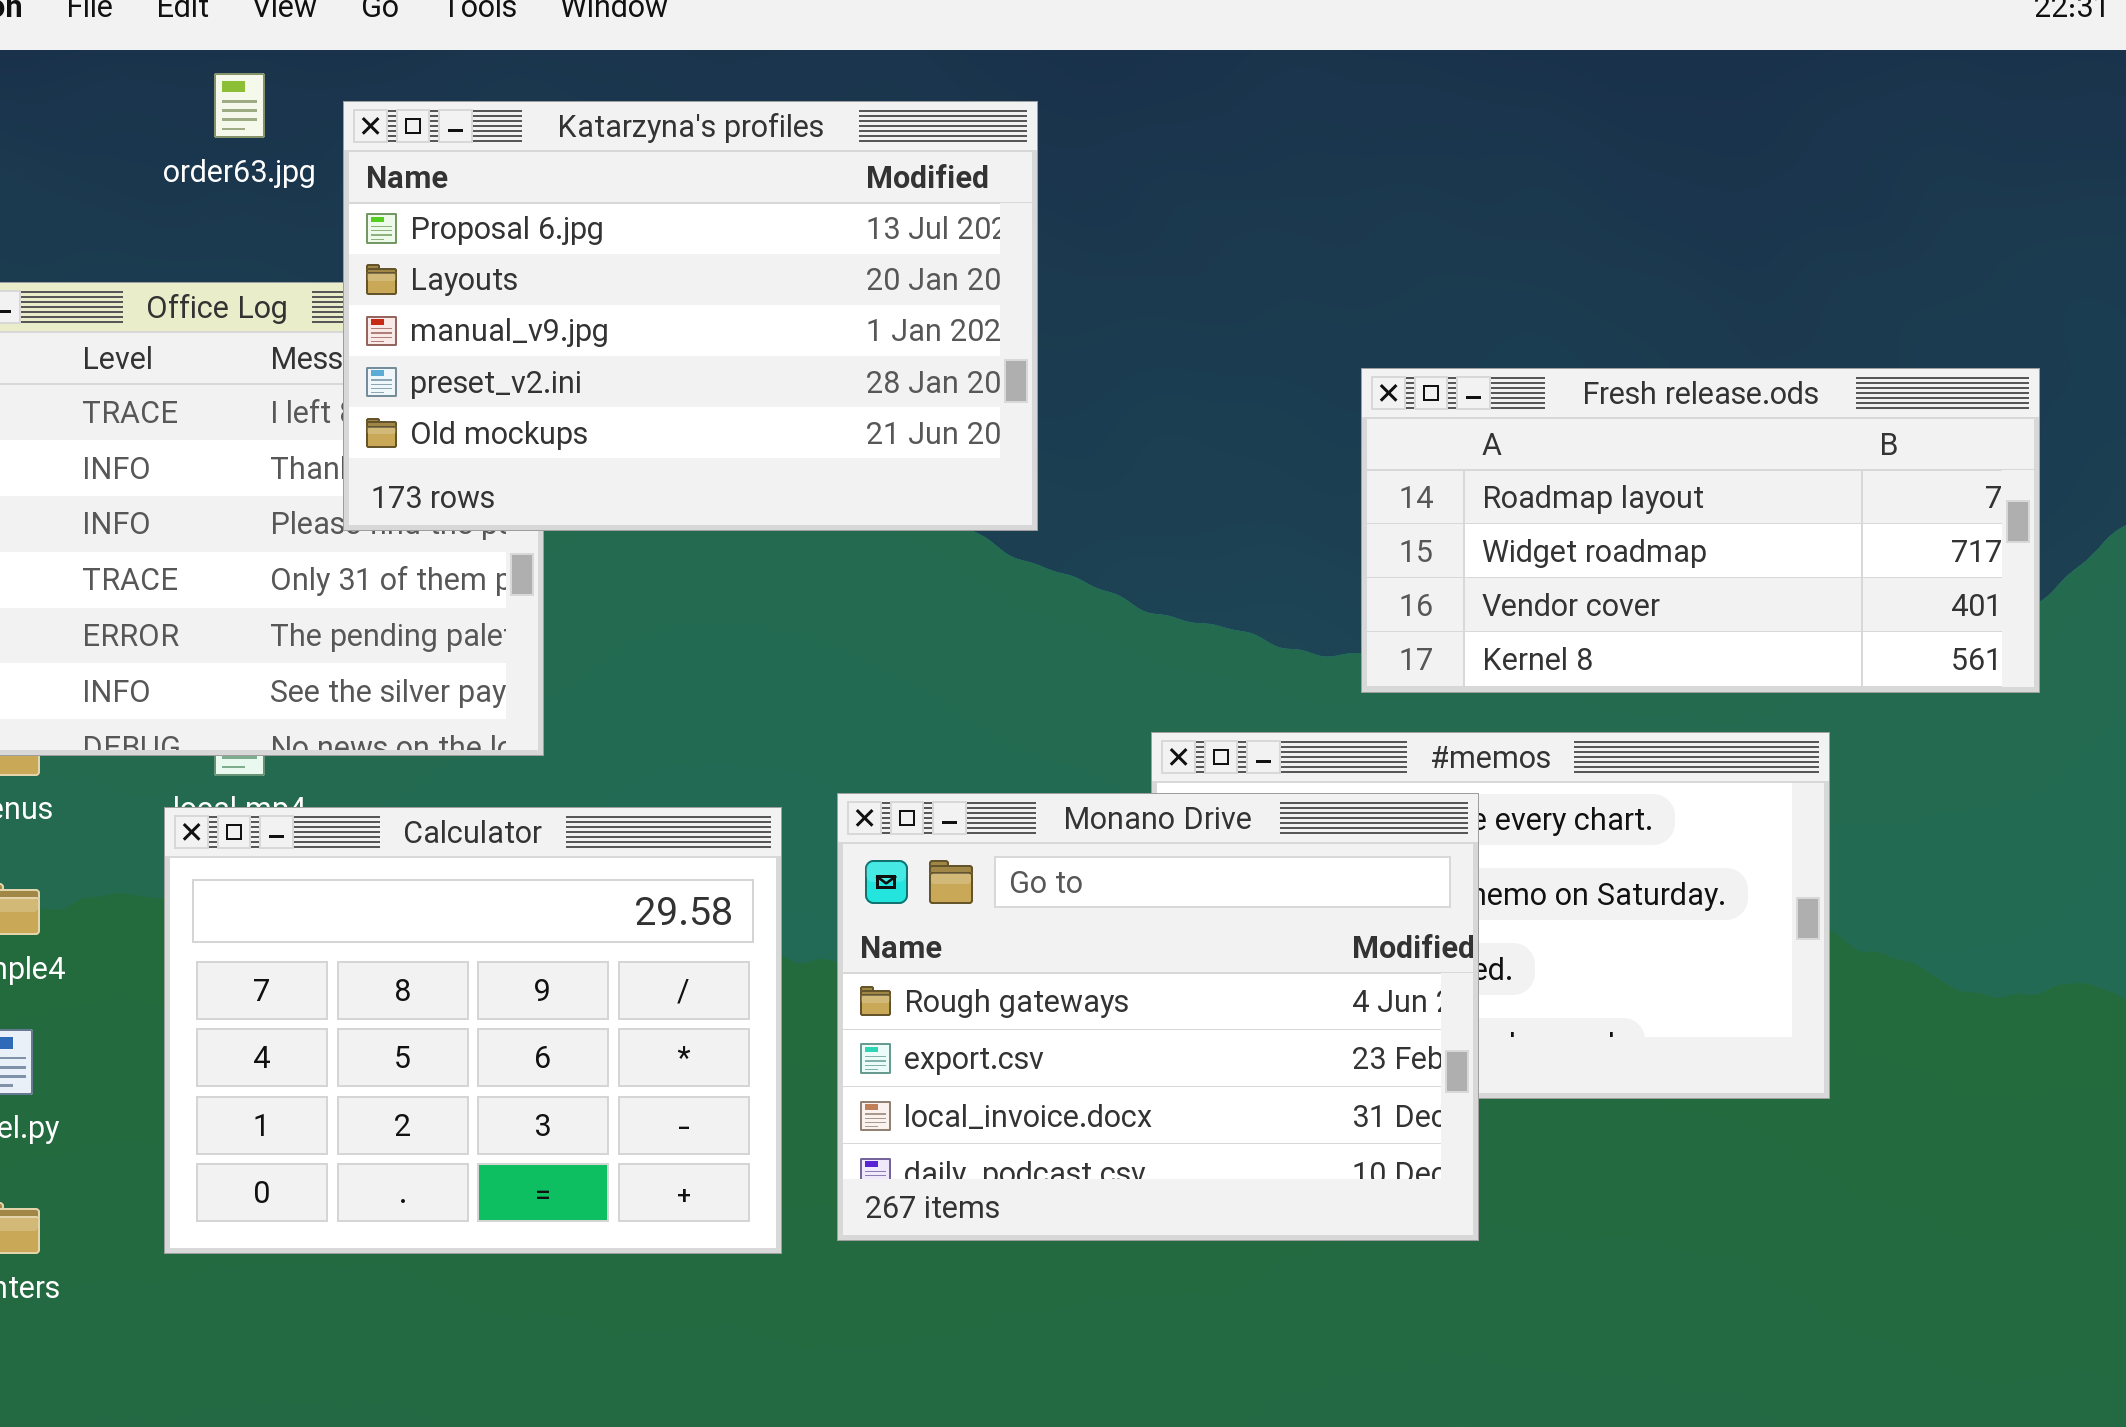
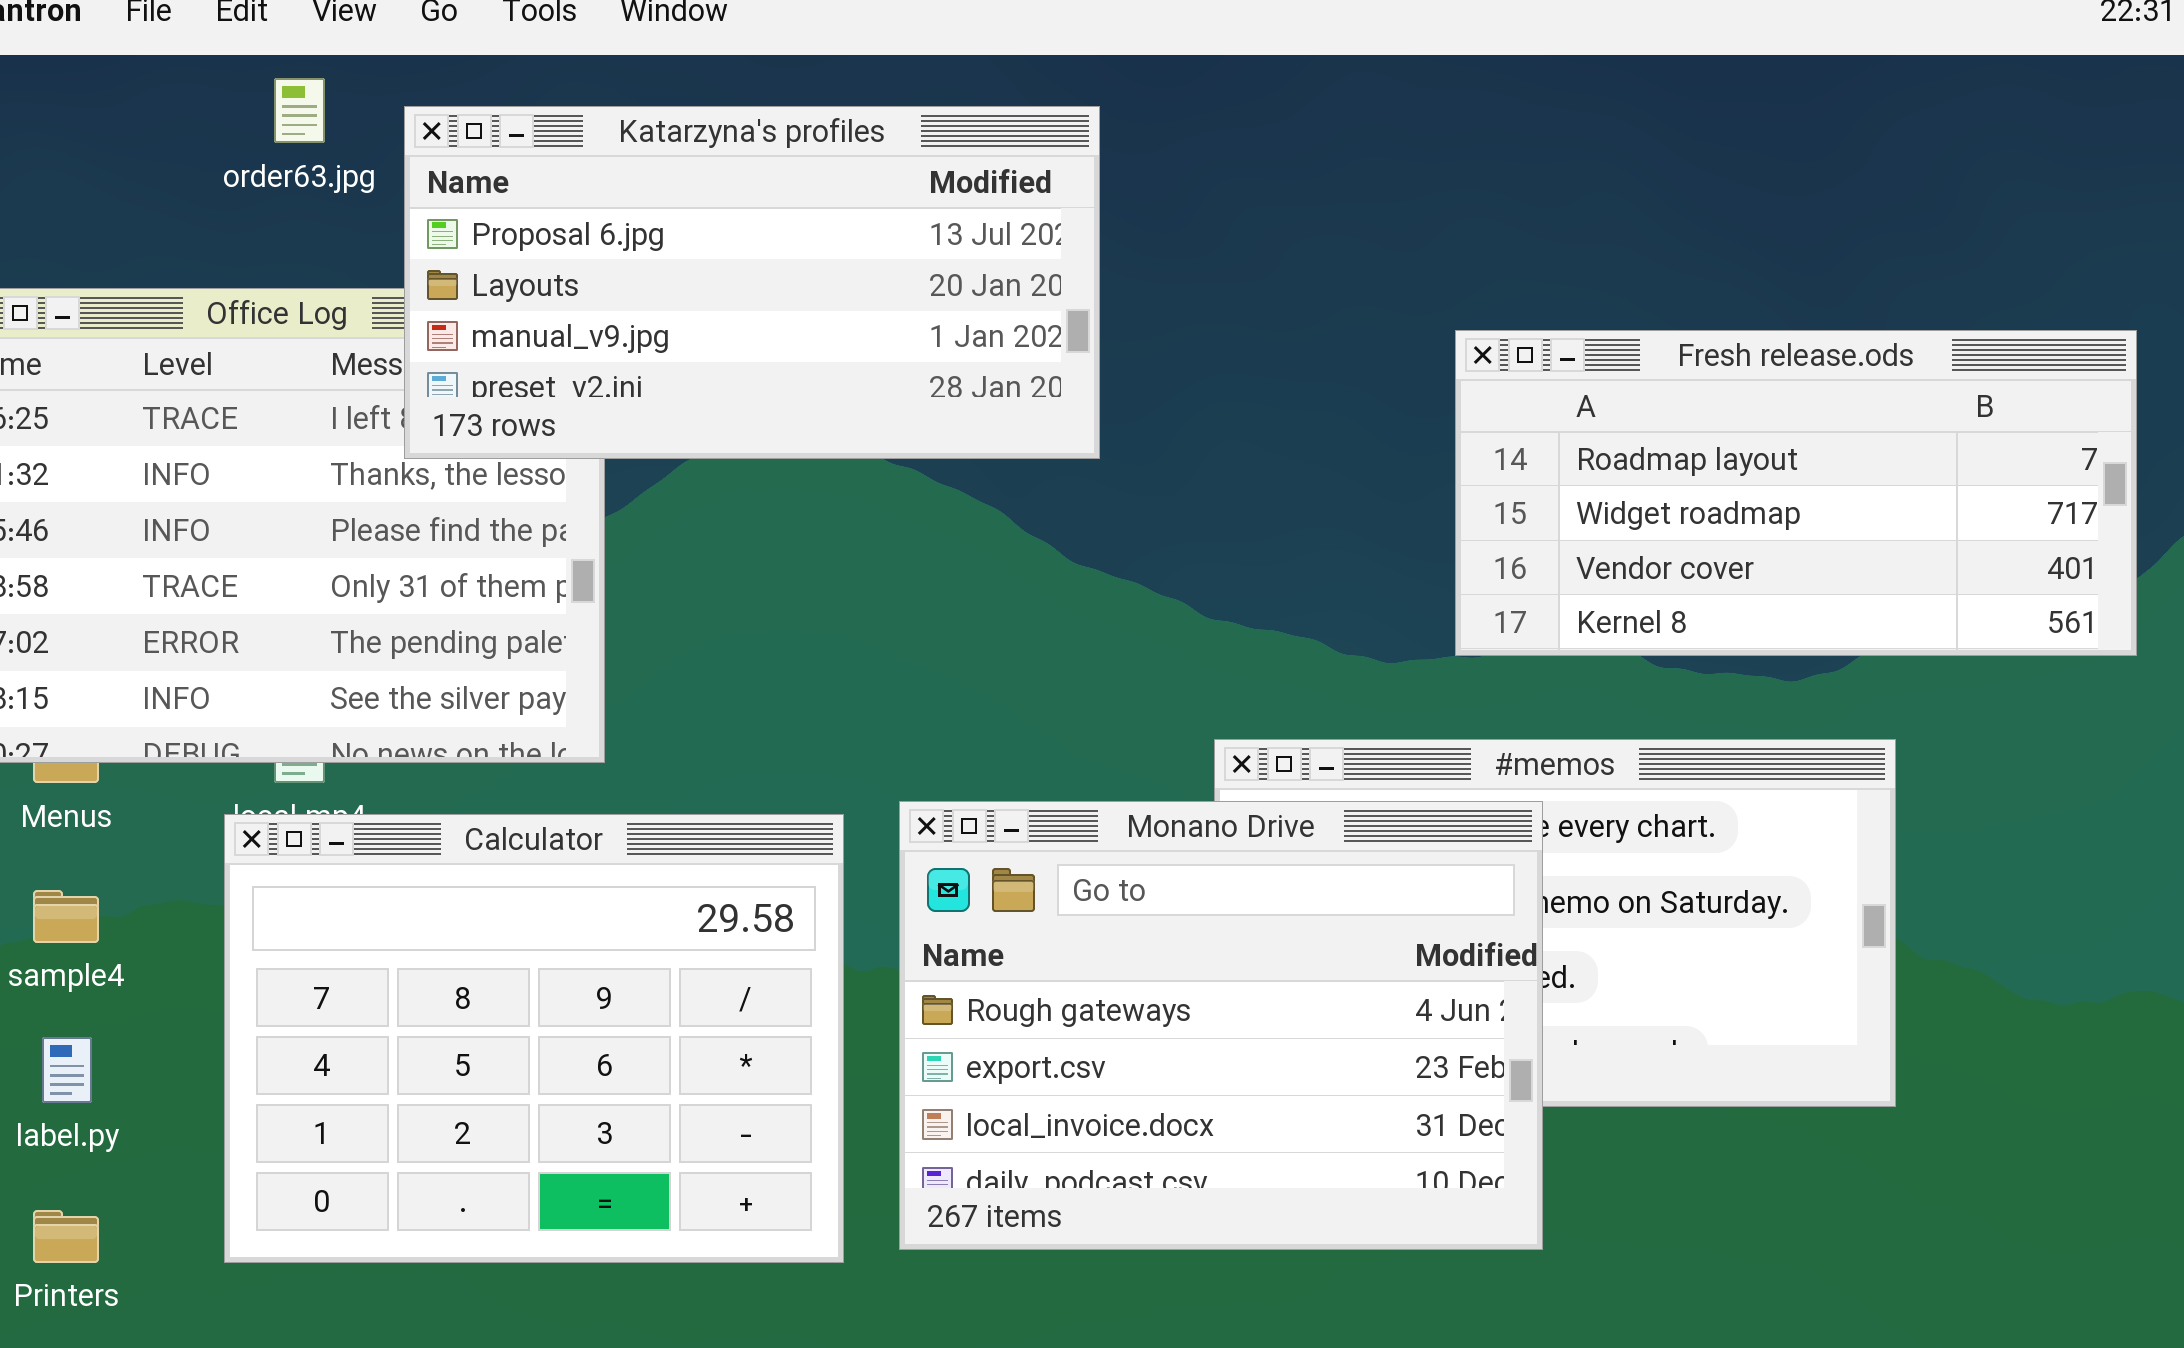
Katarzyna's profiles: [343,101,1038,531] -> [404,106,1100,459], resized
Fresh release.ods: [1361,368,2040,693] -> [1455,330,2137,656], moved

